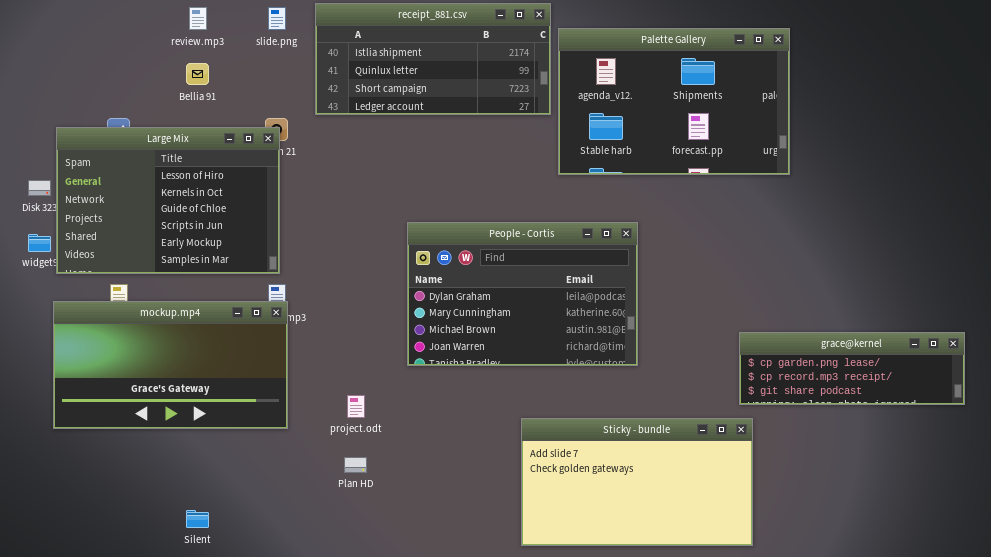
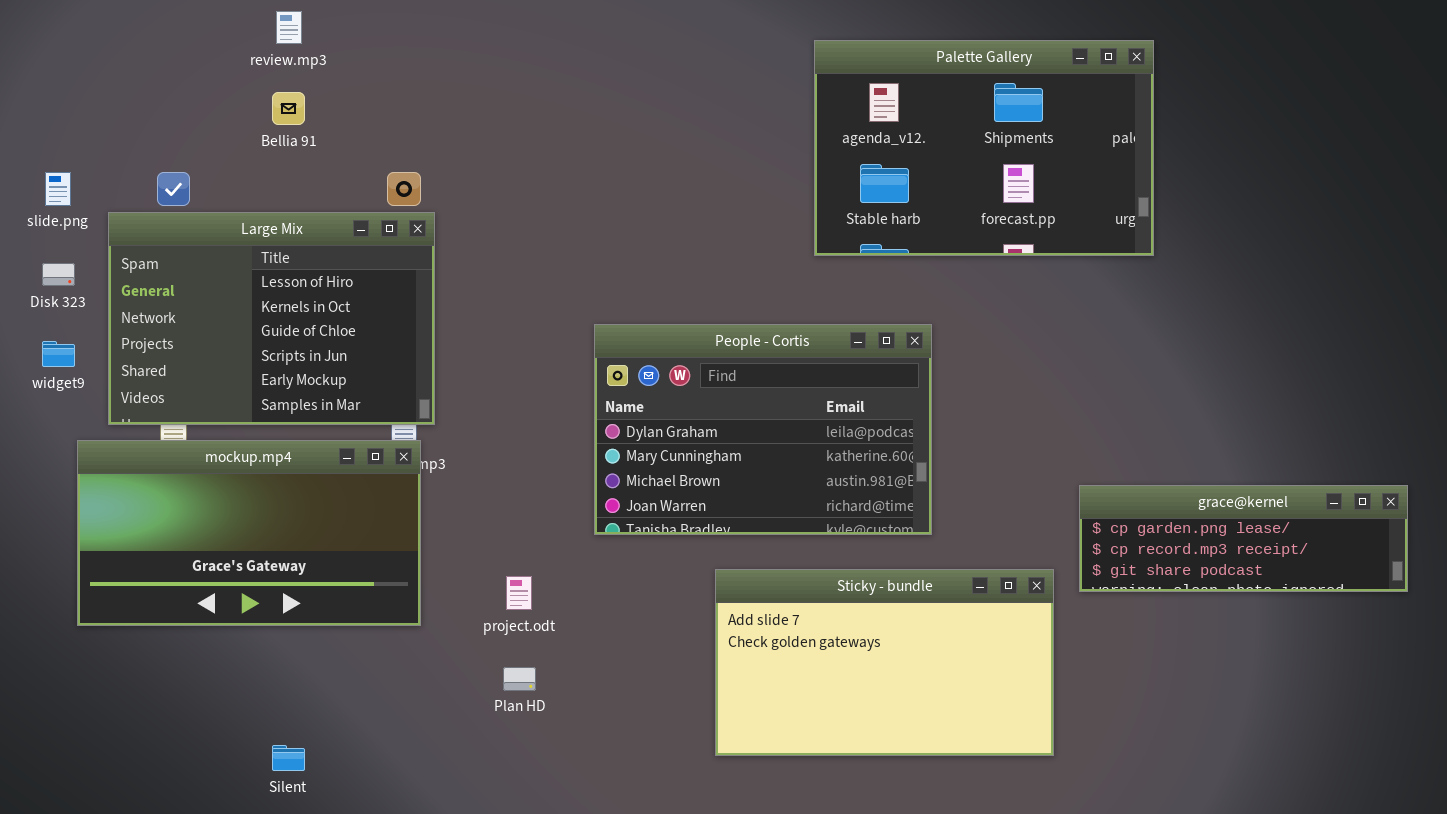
receipt_881.csv: [315,3,551,115] -> none, closed
slide.png: [268,7,286,30] -> [45,172,71,206], moved
Large Mix: [56,127,280,274] -> [108,212,435,425], moved
Sticky - bundle: [521,418,753,546] -> [715,569,1054,756], moved

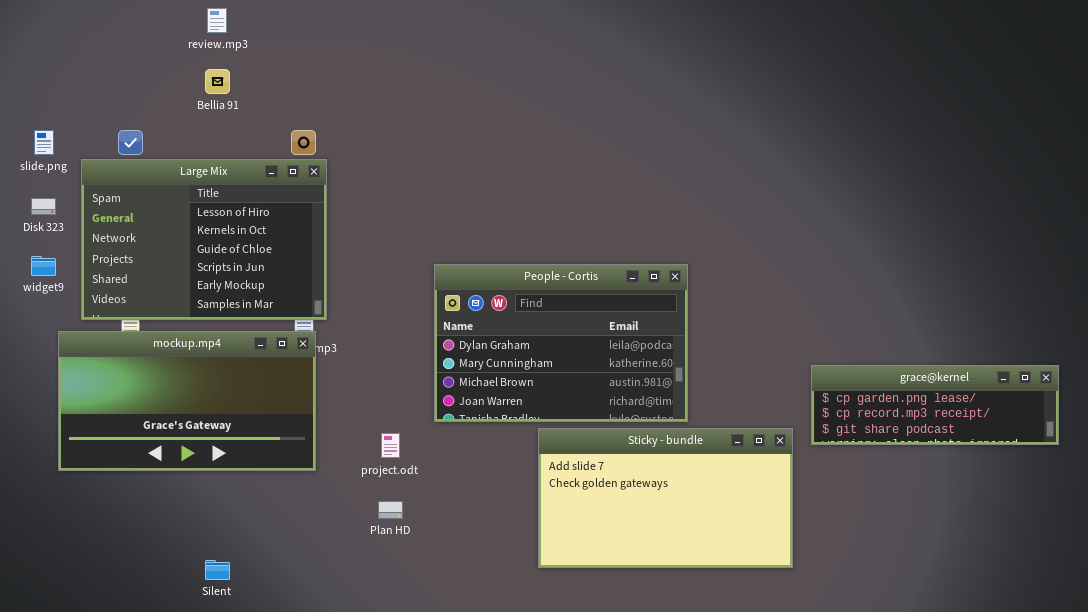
Palette Gallery: [814,40,1154,256] -> none, closed
People - Cortis: [594,324,932,535] -> [434,264,688,422], moved

